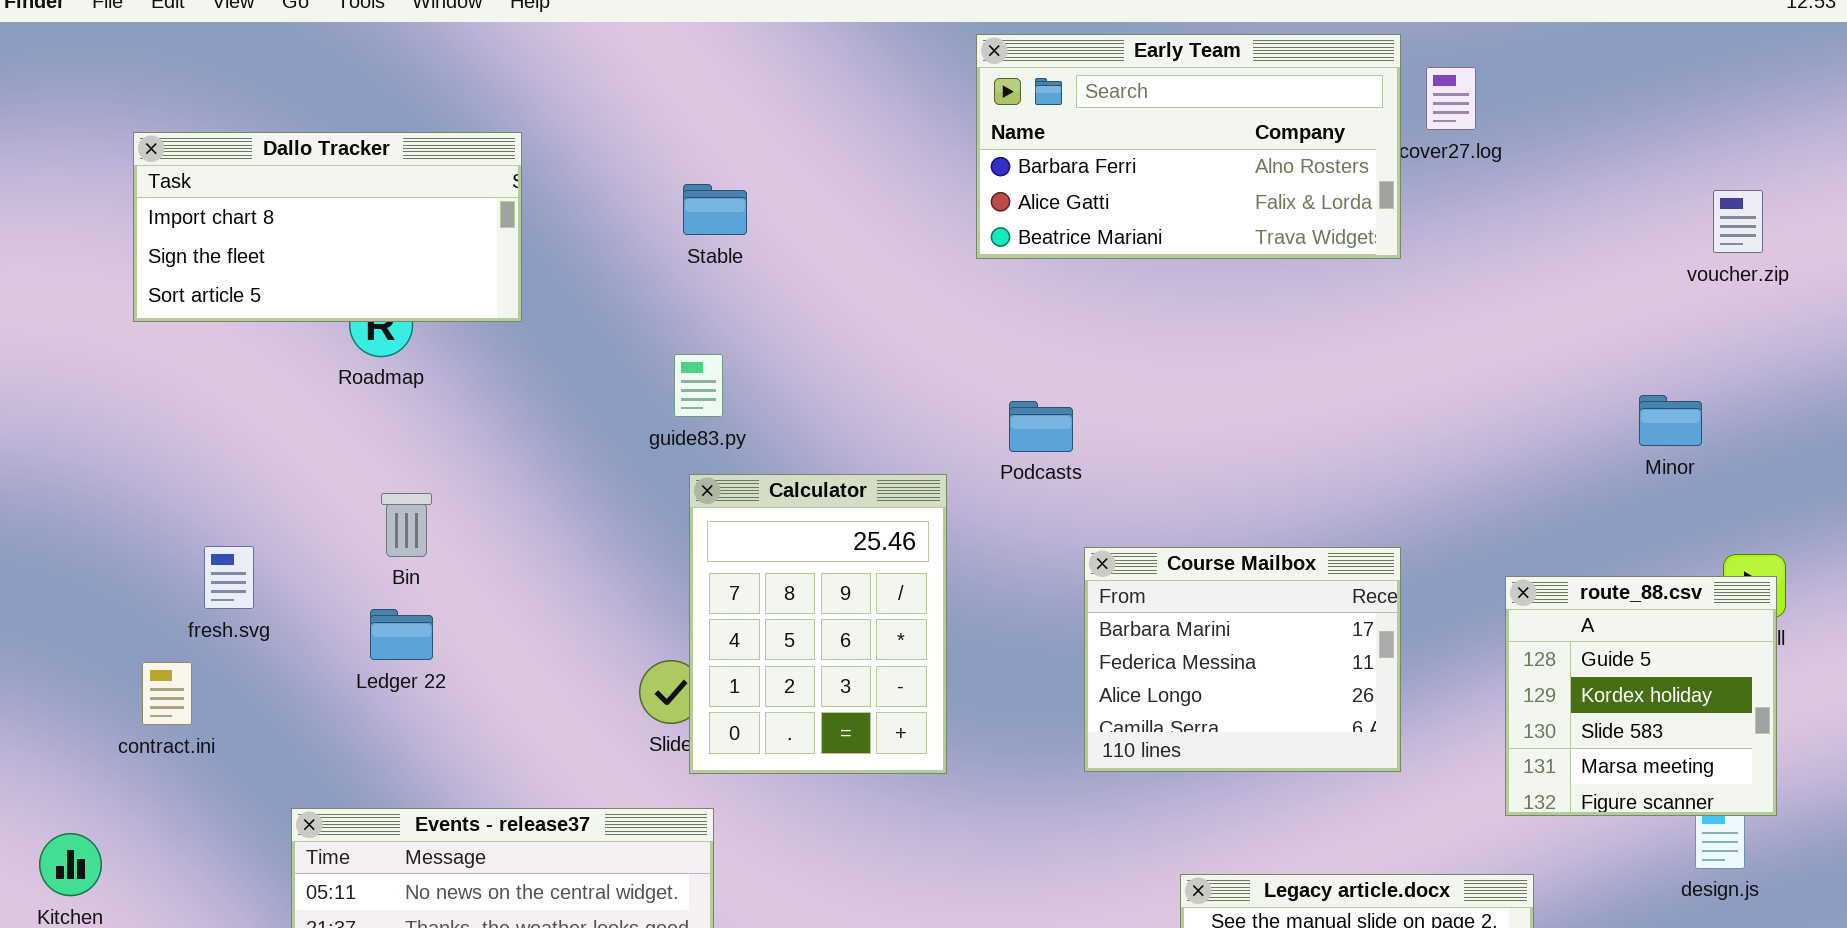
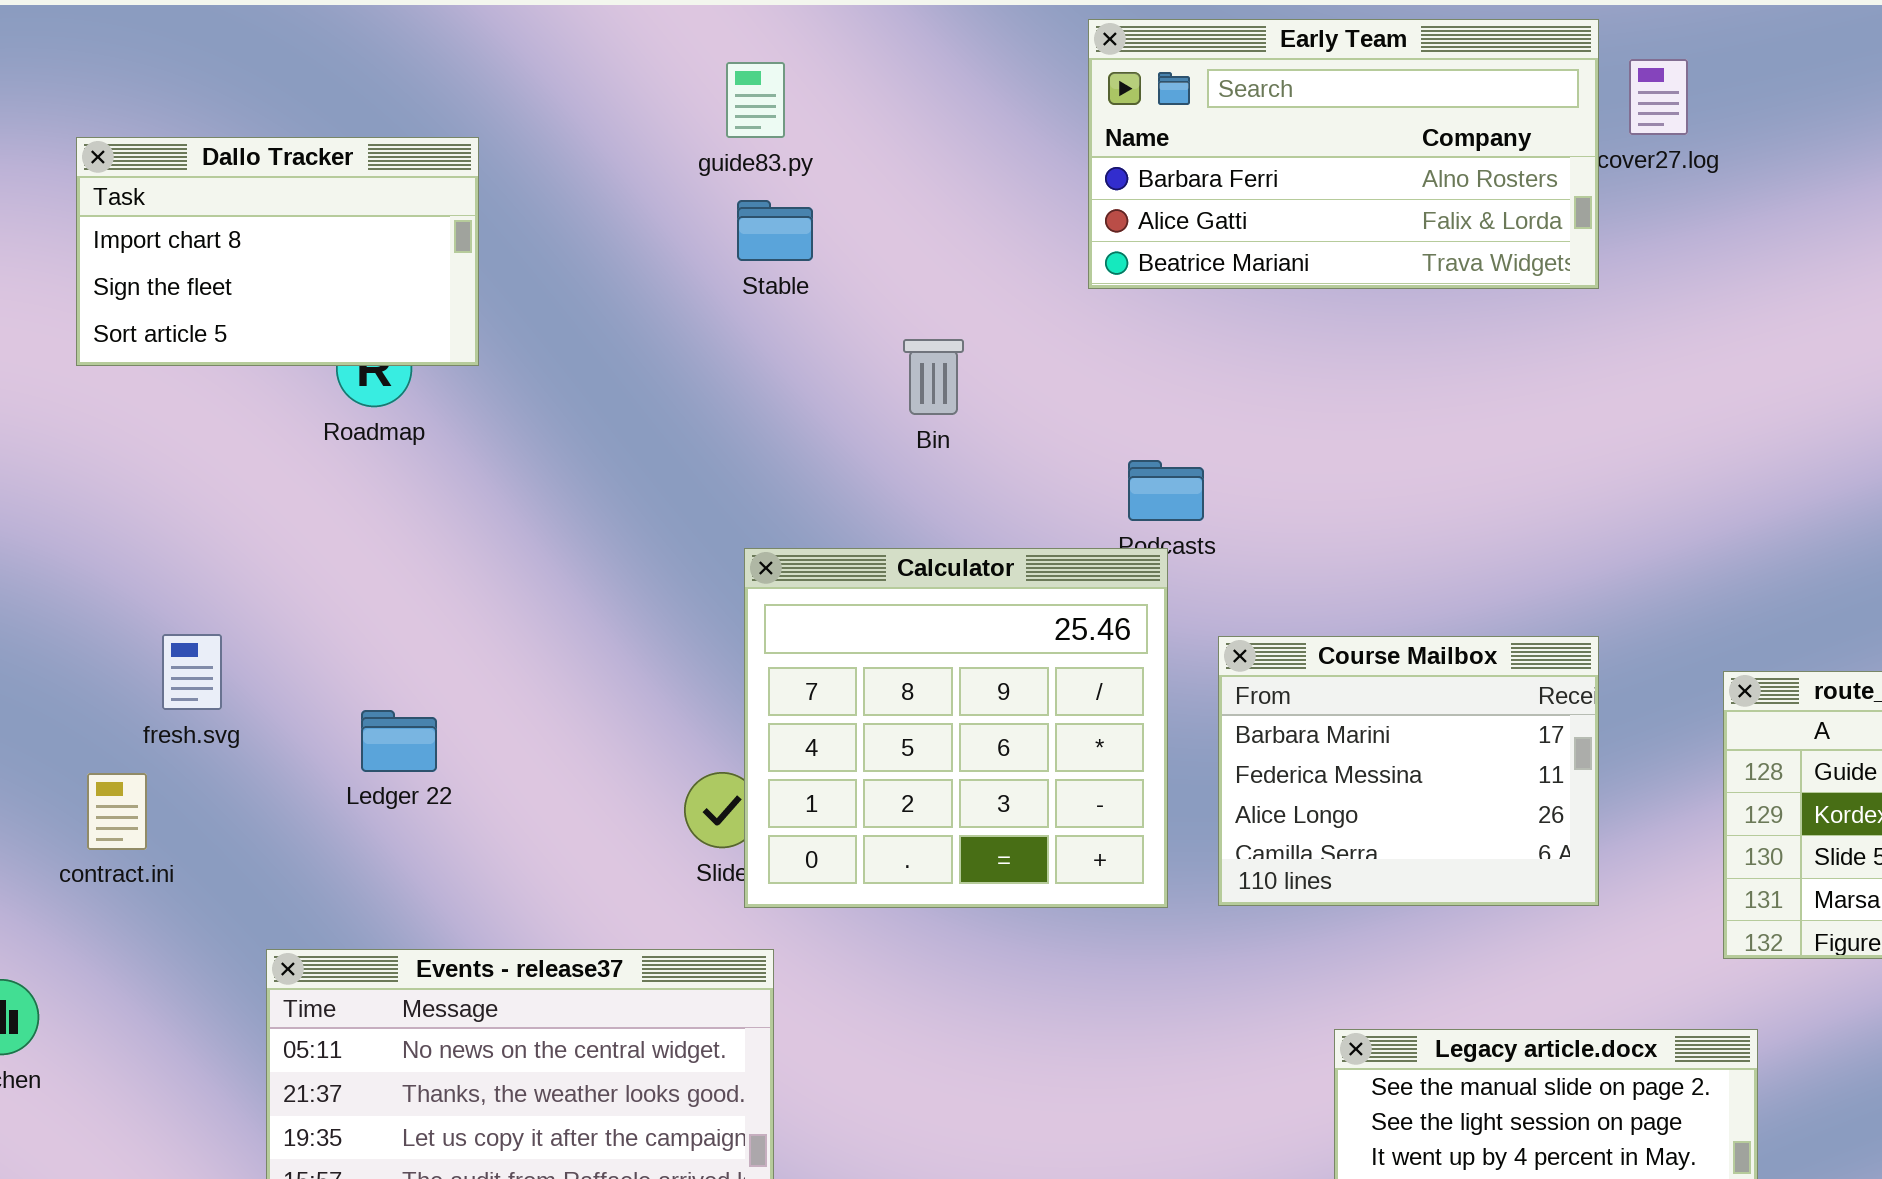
Dallo Tracker: [133,132,522,322] -> [76,137,479,366], resized
guide83.py: [674,354,723,417] -> [726,62,785,138], moved
Calculator: [689,474,947,774] -> [744,548,1168,908], resized
Bin: [381,493,432,557] -> [903,339,964,415], moved

